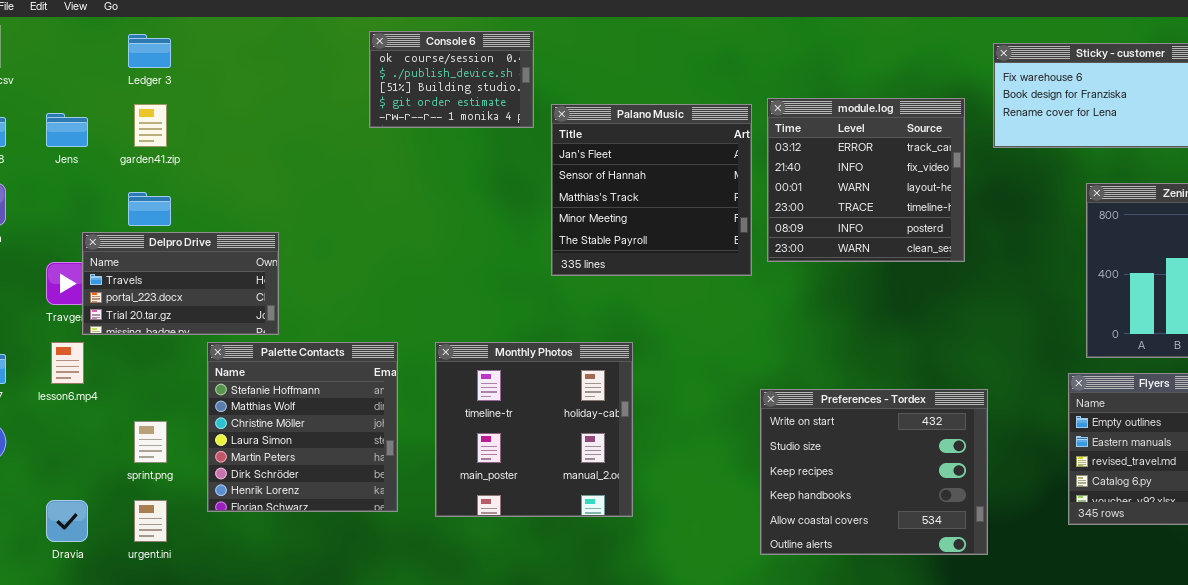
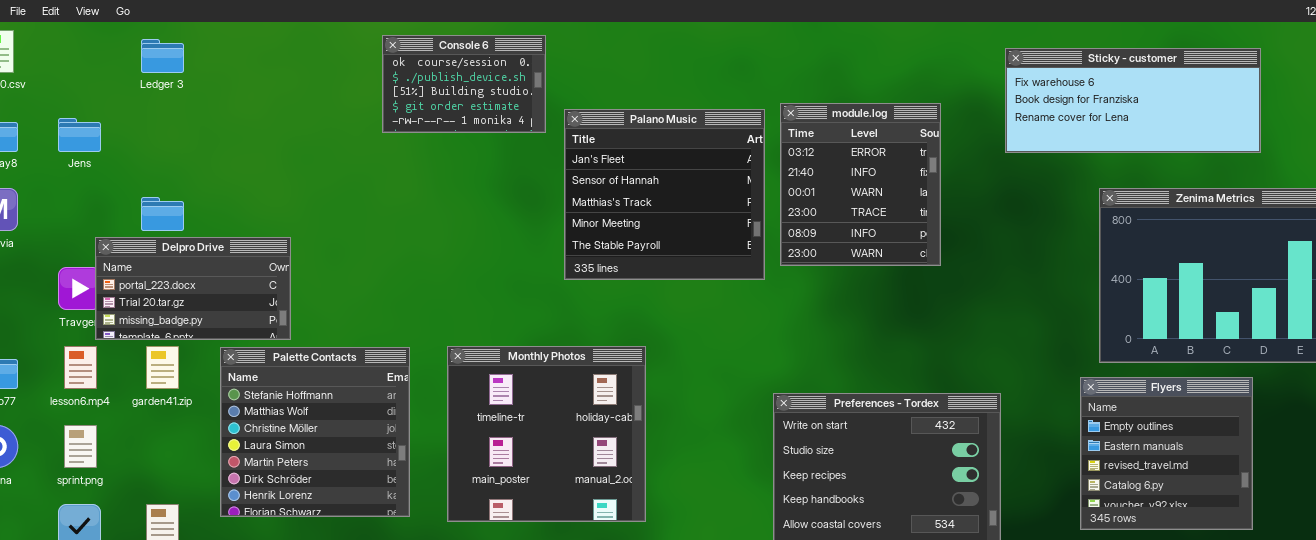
module.log: [767,98,965,262] -> [780,103,941,266], resized
garden41.zip: [134,104,167,147] -> [146,346,179,389], moved
Delpro Drive: [82,232,279,335] -> [95,237,291,340], scrolled down 1 row
sprint.png: [134,421,167,463] -> [64,425,97,468], moved

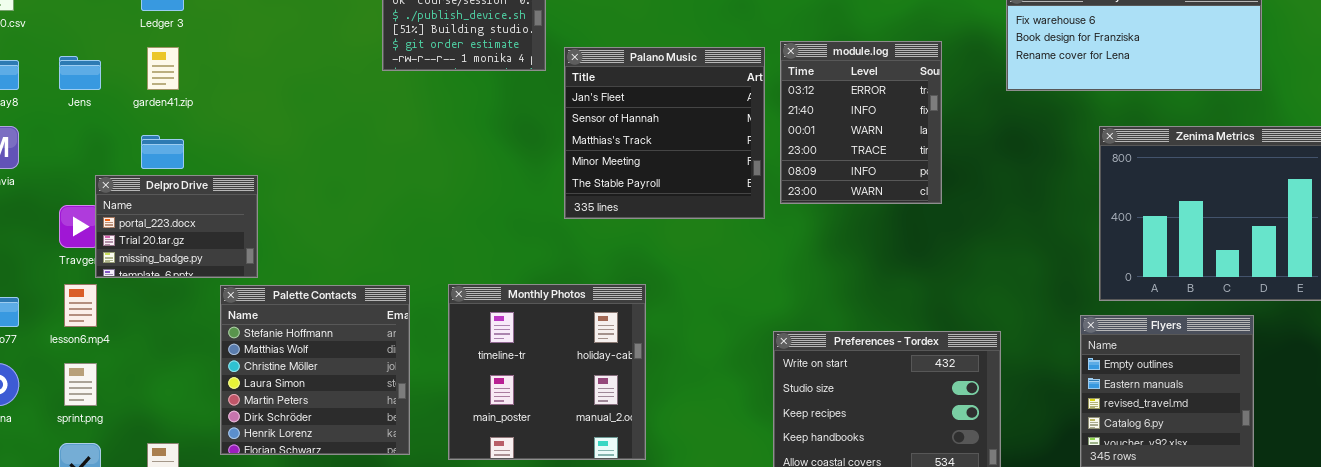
Delpro Drive: [95,237,291,340] -> [95,175,258,278], resized
garden41.zip: [146,346,179,389] -> [147,47,179,90], moved

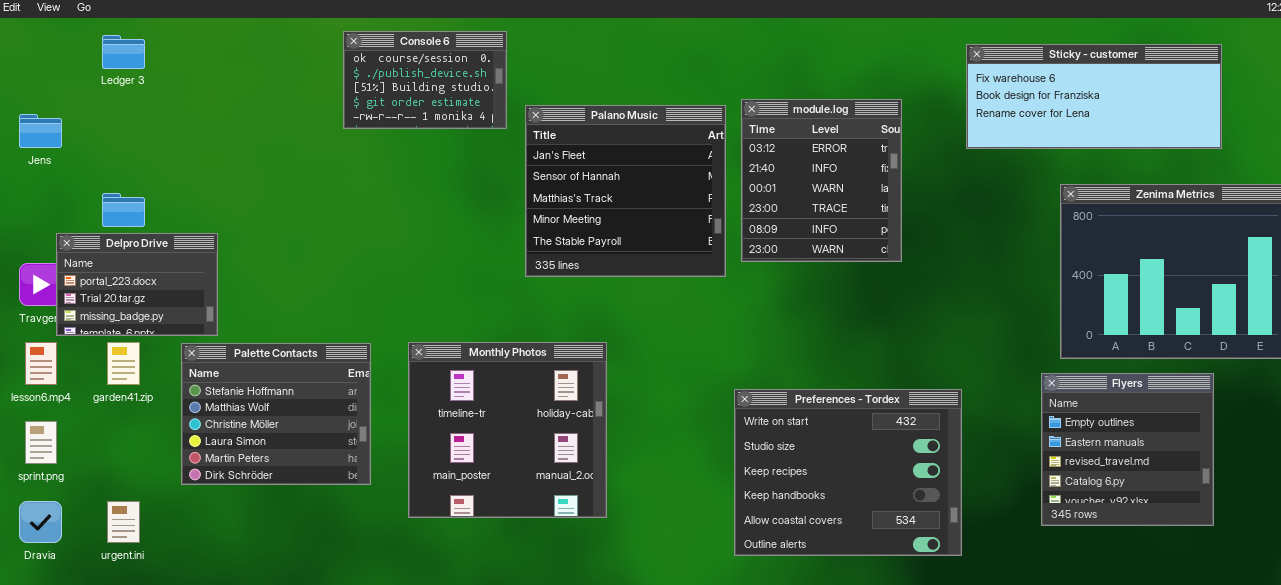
garden41.zip: [147,47,179,90] -> [107,342,140,385], moved
Palette Contacts: [220,285,410,455] -> [181,343,371,485], resized

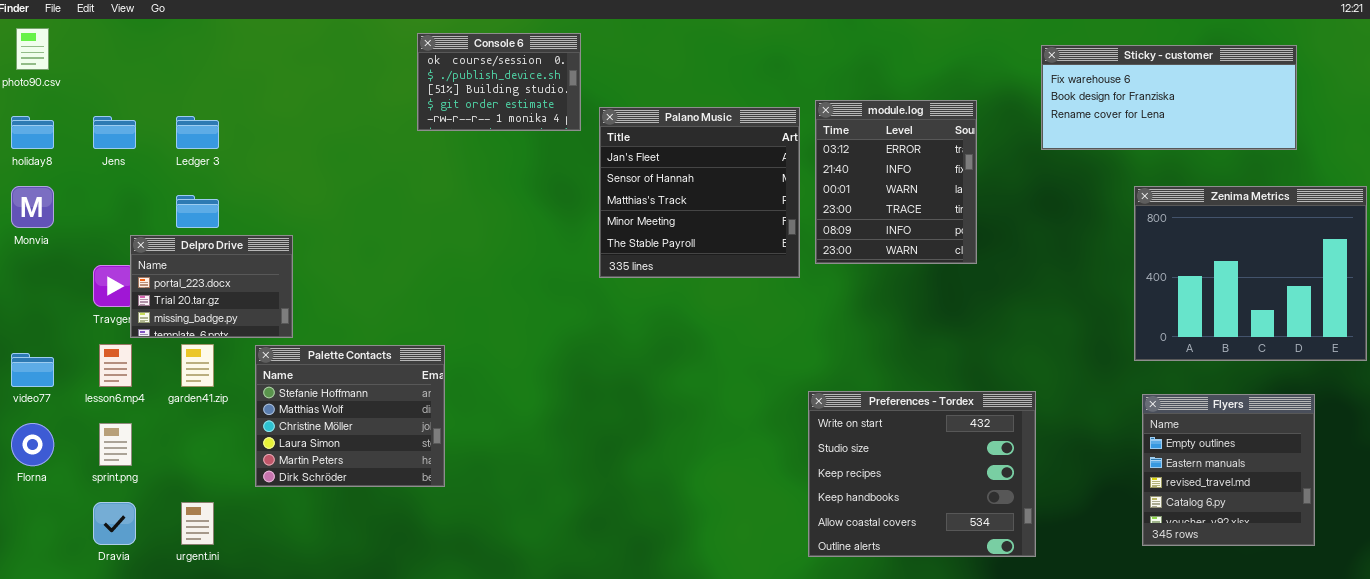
Ledger 3: [102,35,145,69] -> [176,116,219,149], moved
Monthly Photos: [408,342,607,518] -> none, closed
Flyers: [1041,373,1214,526] -> [1142,394,1315,546], moved

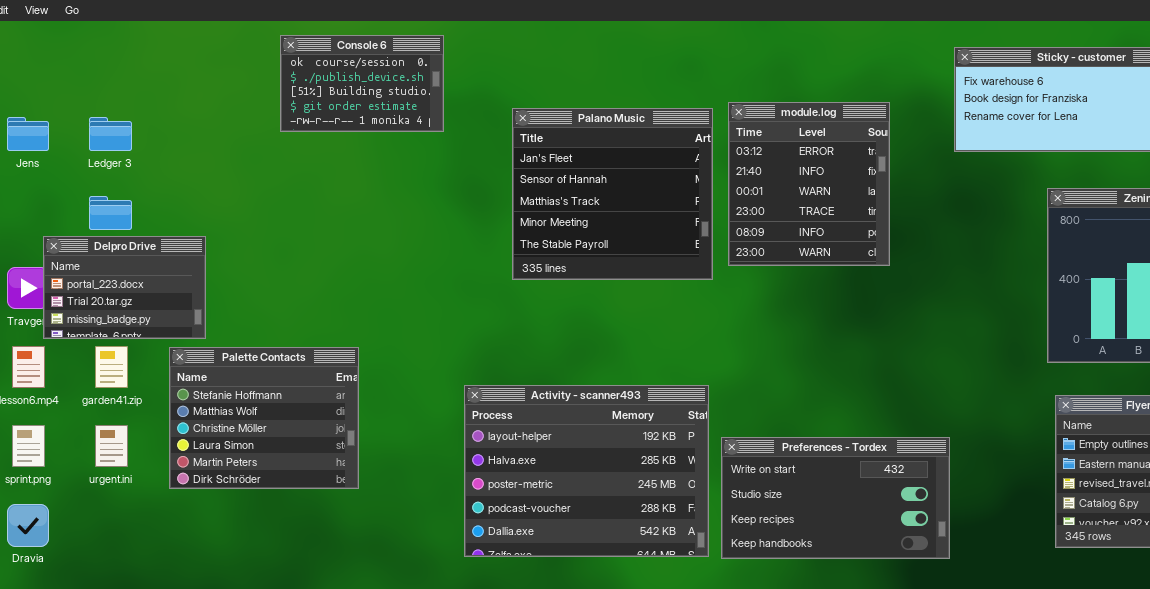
Console 6: [417,33,581,131] -> [280,35,444,132], moved
Activity - scanner493: none -> [464,385,709,557], opened
Preferences - Tordex: [808,391,1036,557] -> [721,437,950,559], resized
urgent.ini: [181,502,214,545] -> [95,425,128,467], moved

